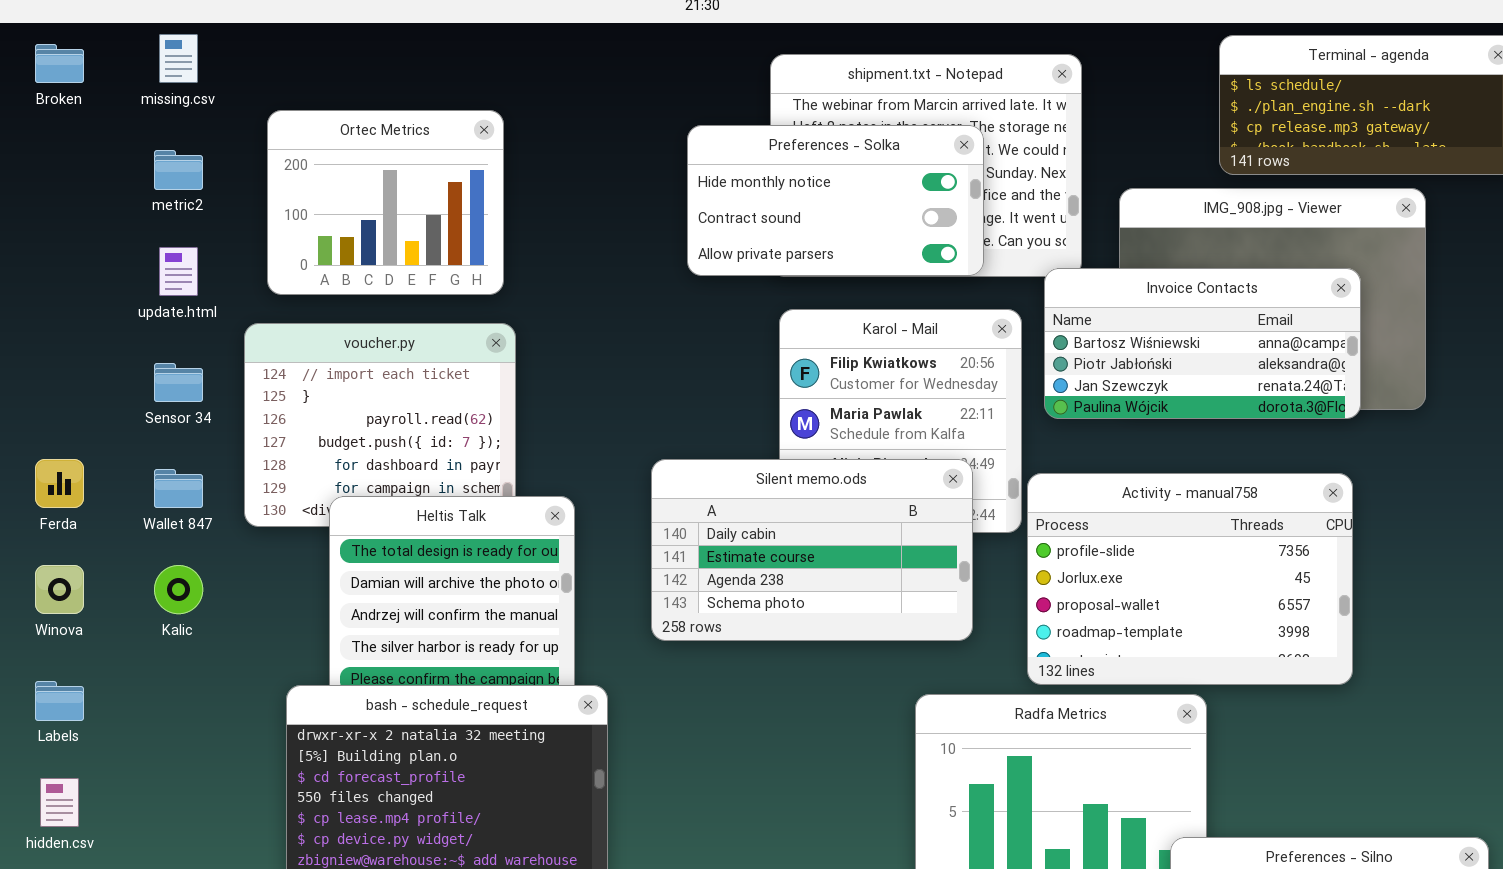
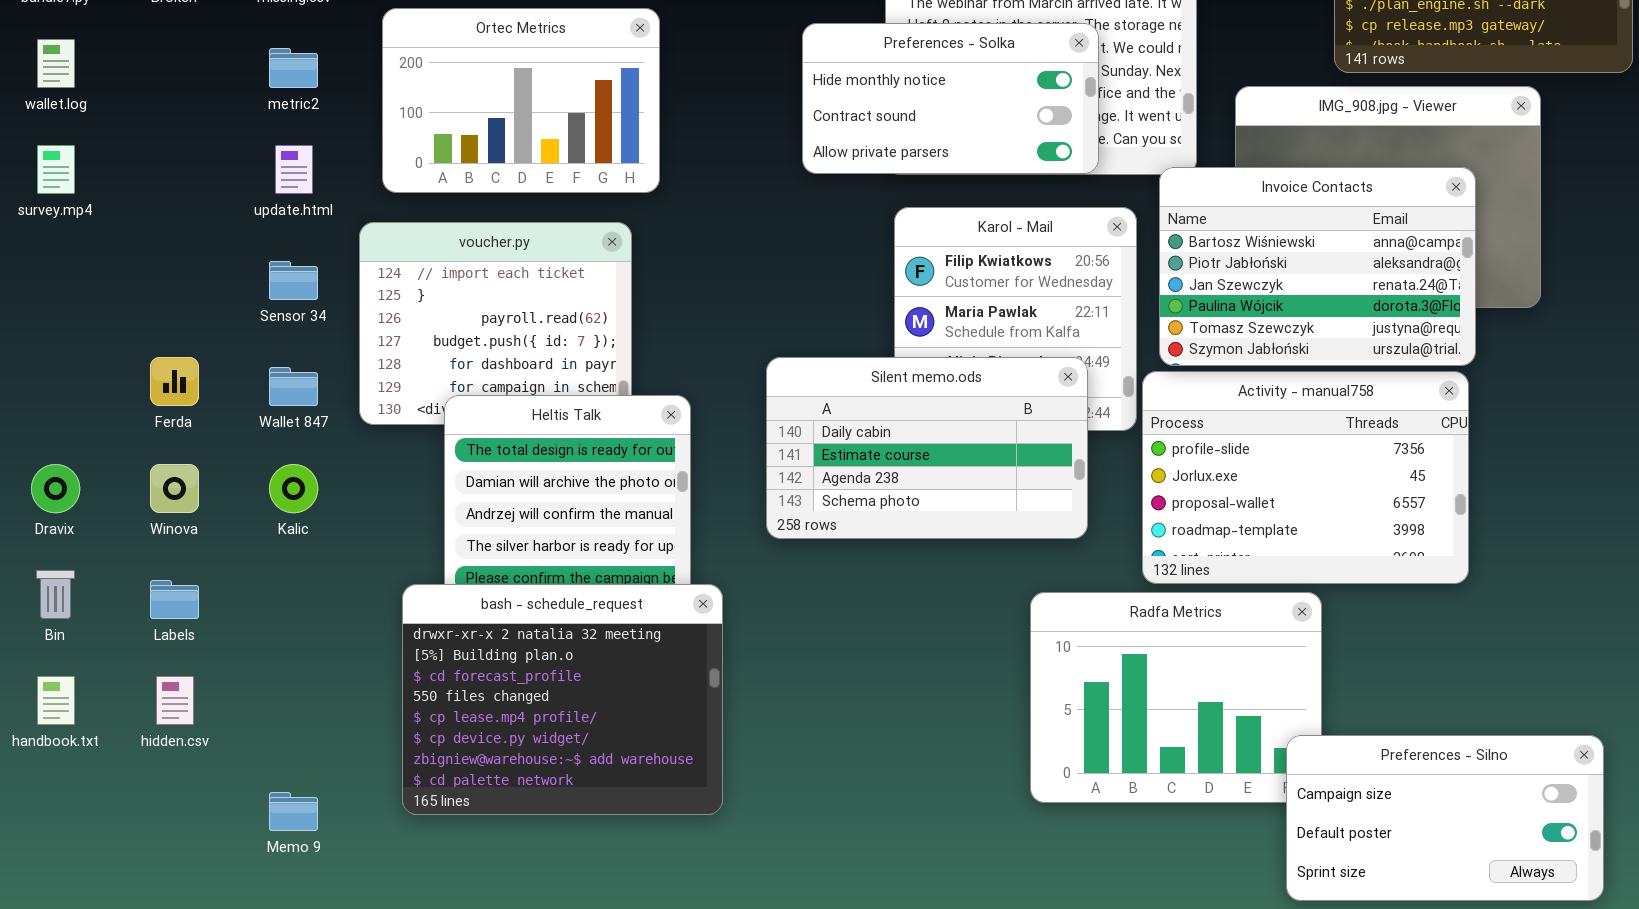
Ortec Metrics: [267,110,504,295] -> [382,8,660,193], resized
Invoice Contacts: [1044,268,1361,419] -> [1159,167,1476,366], resized

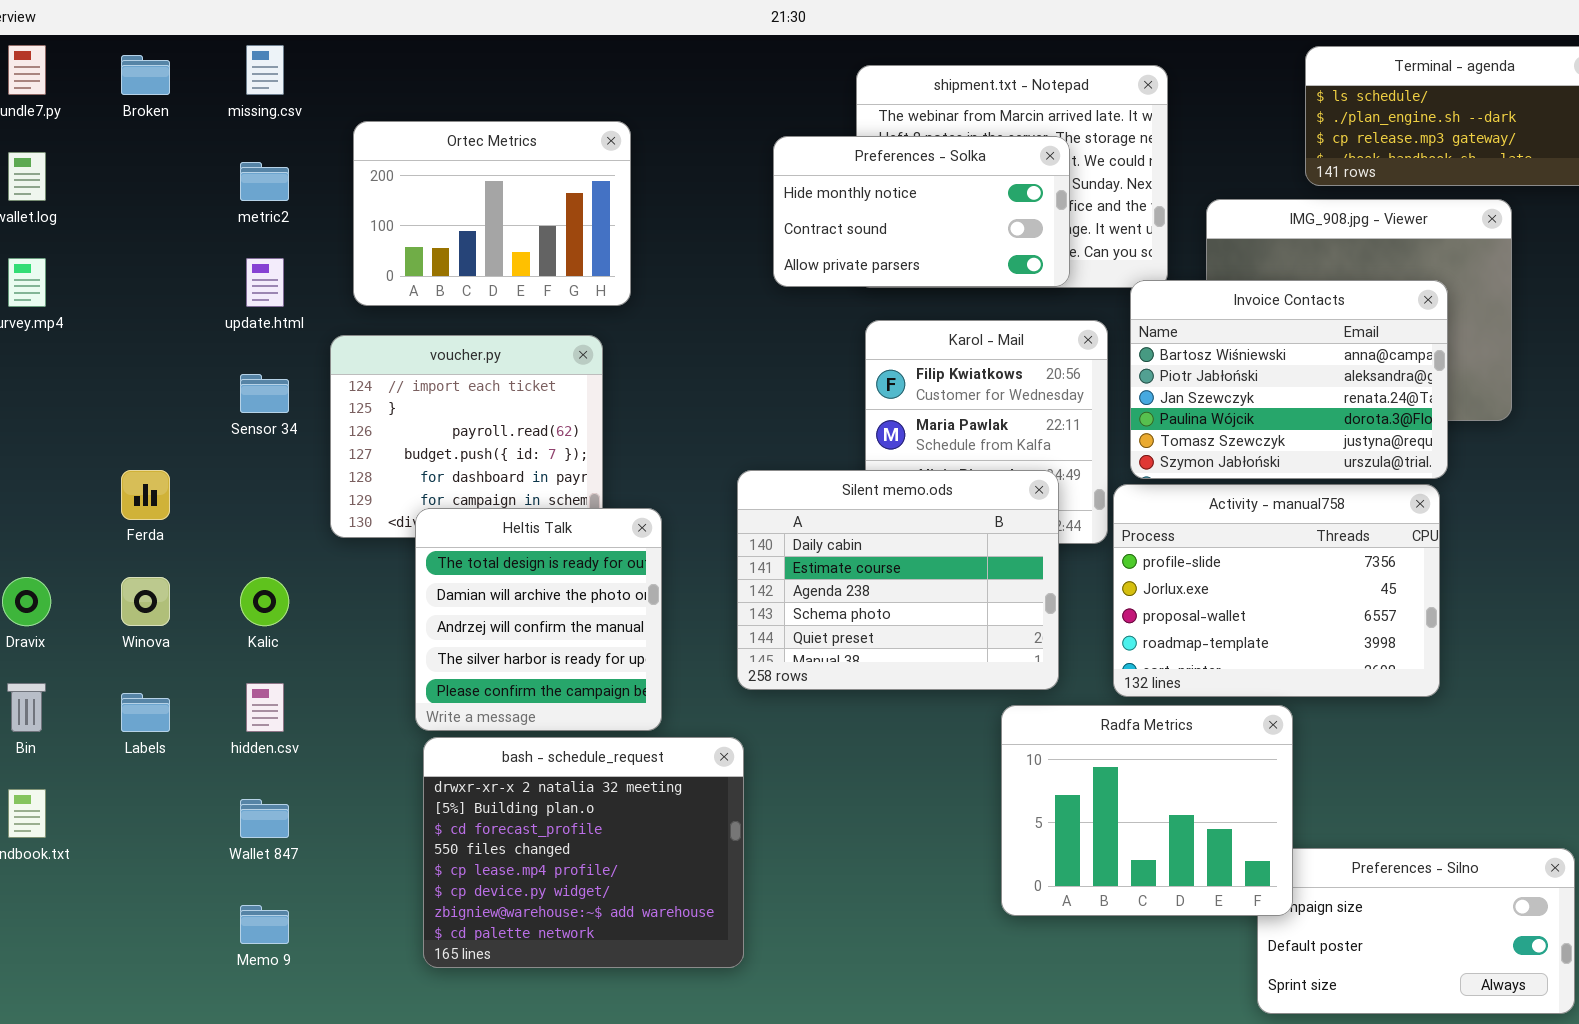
Silent memo.ods: [766,357,1088,539] -> [737,470,1059,690], resized
Wallet 847: [269,367,318,406] -> [240,799,289,838], moved
bash - schedule_request: [402,584,723,815] -> [423,737,744,968], moved
Radfa Metrics: [1030,592,1322,803] -> [1001,705,1293,916], raised
hidden.csv: [156,676,194,725] -> [246,683,284,732], moved

